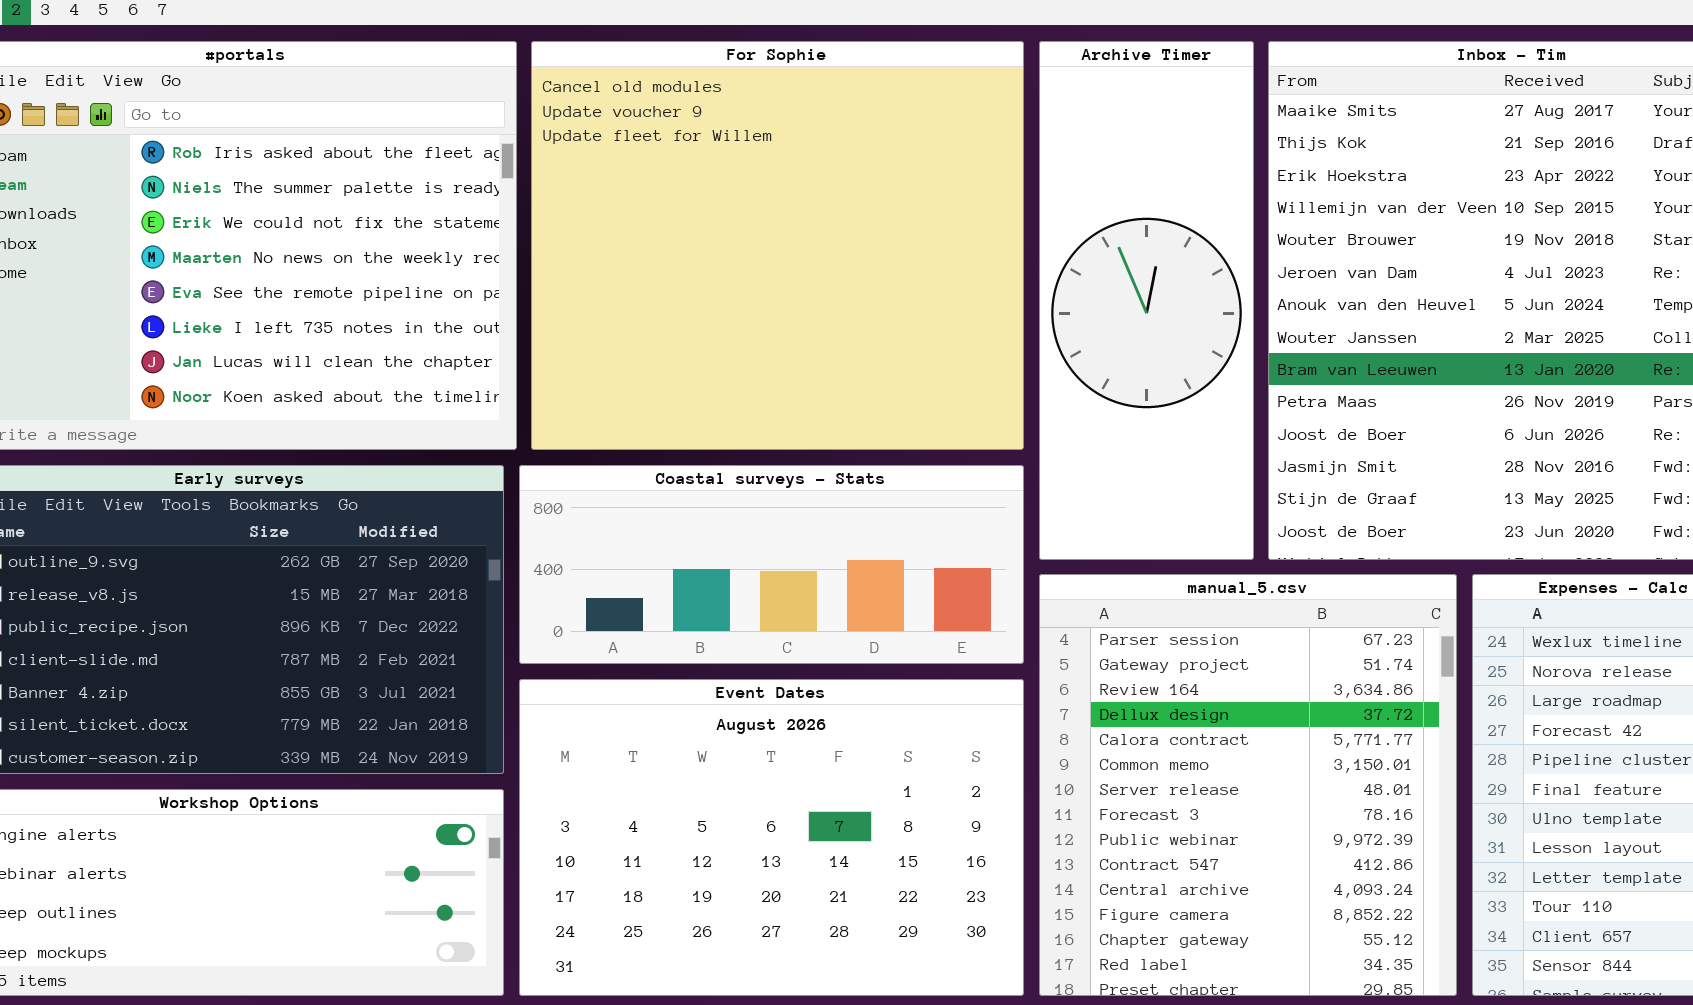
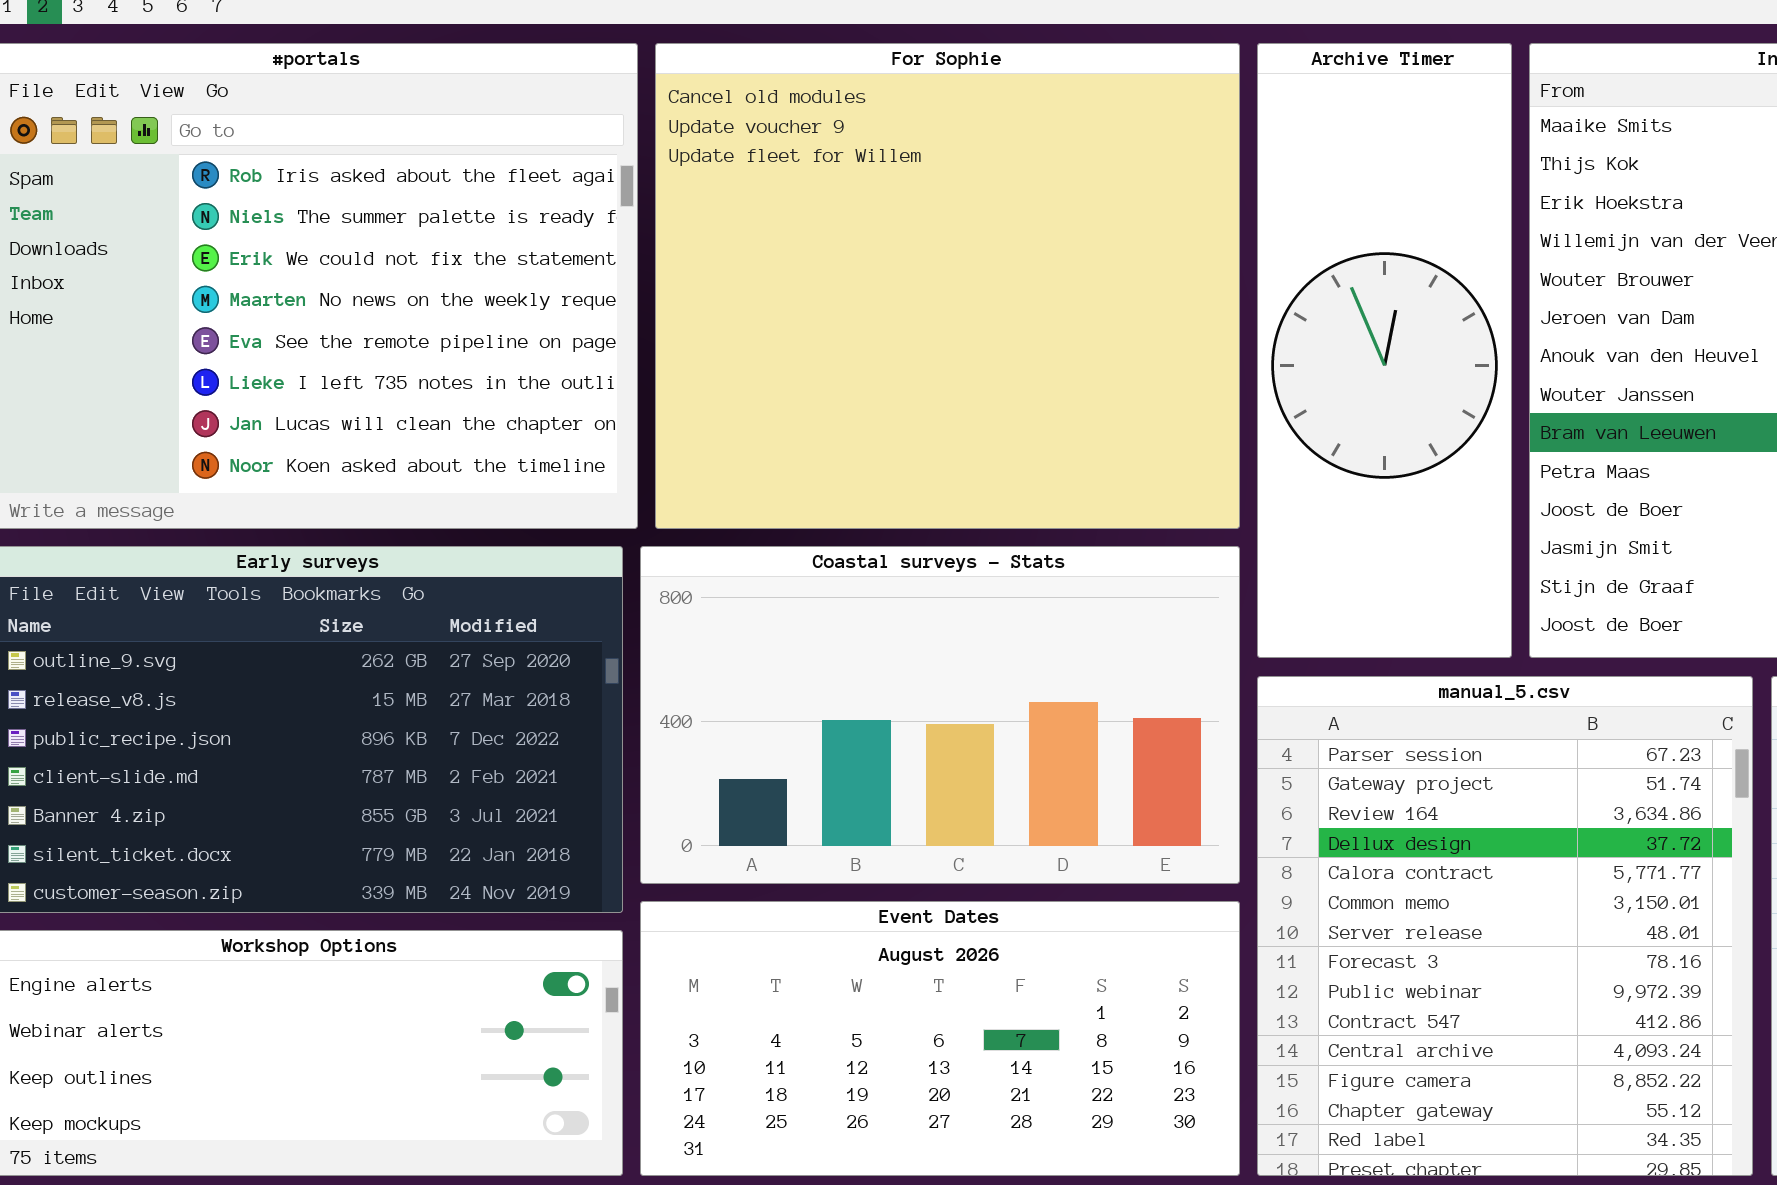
Coastal surveys - Stats: [519,465,1024,664] -> [640,546,1240,884], resized
Event Dates: [519,679,1024,996] -> [640,901,1240,1176], resized

